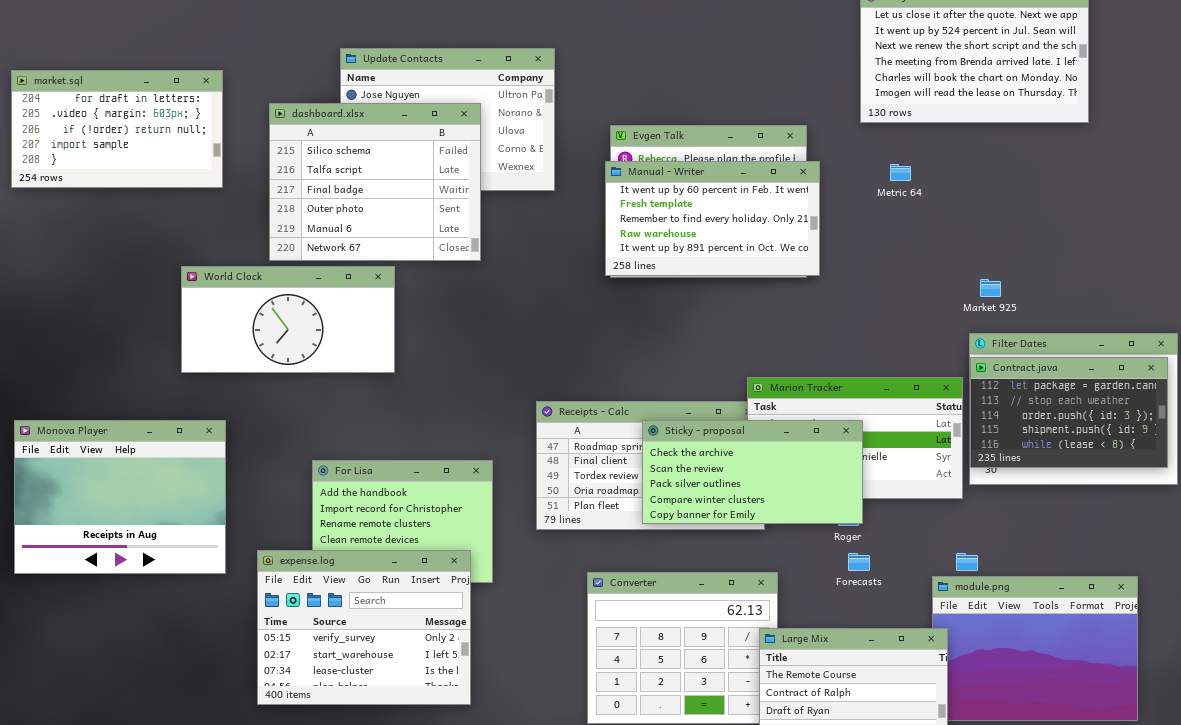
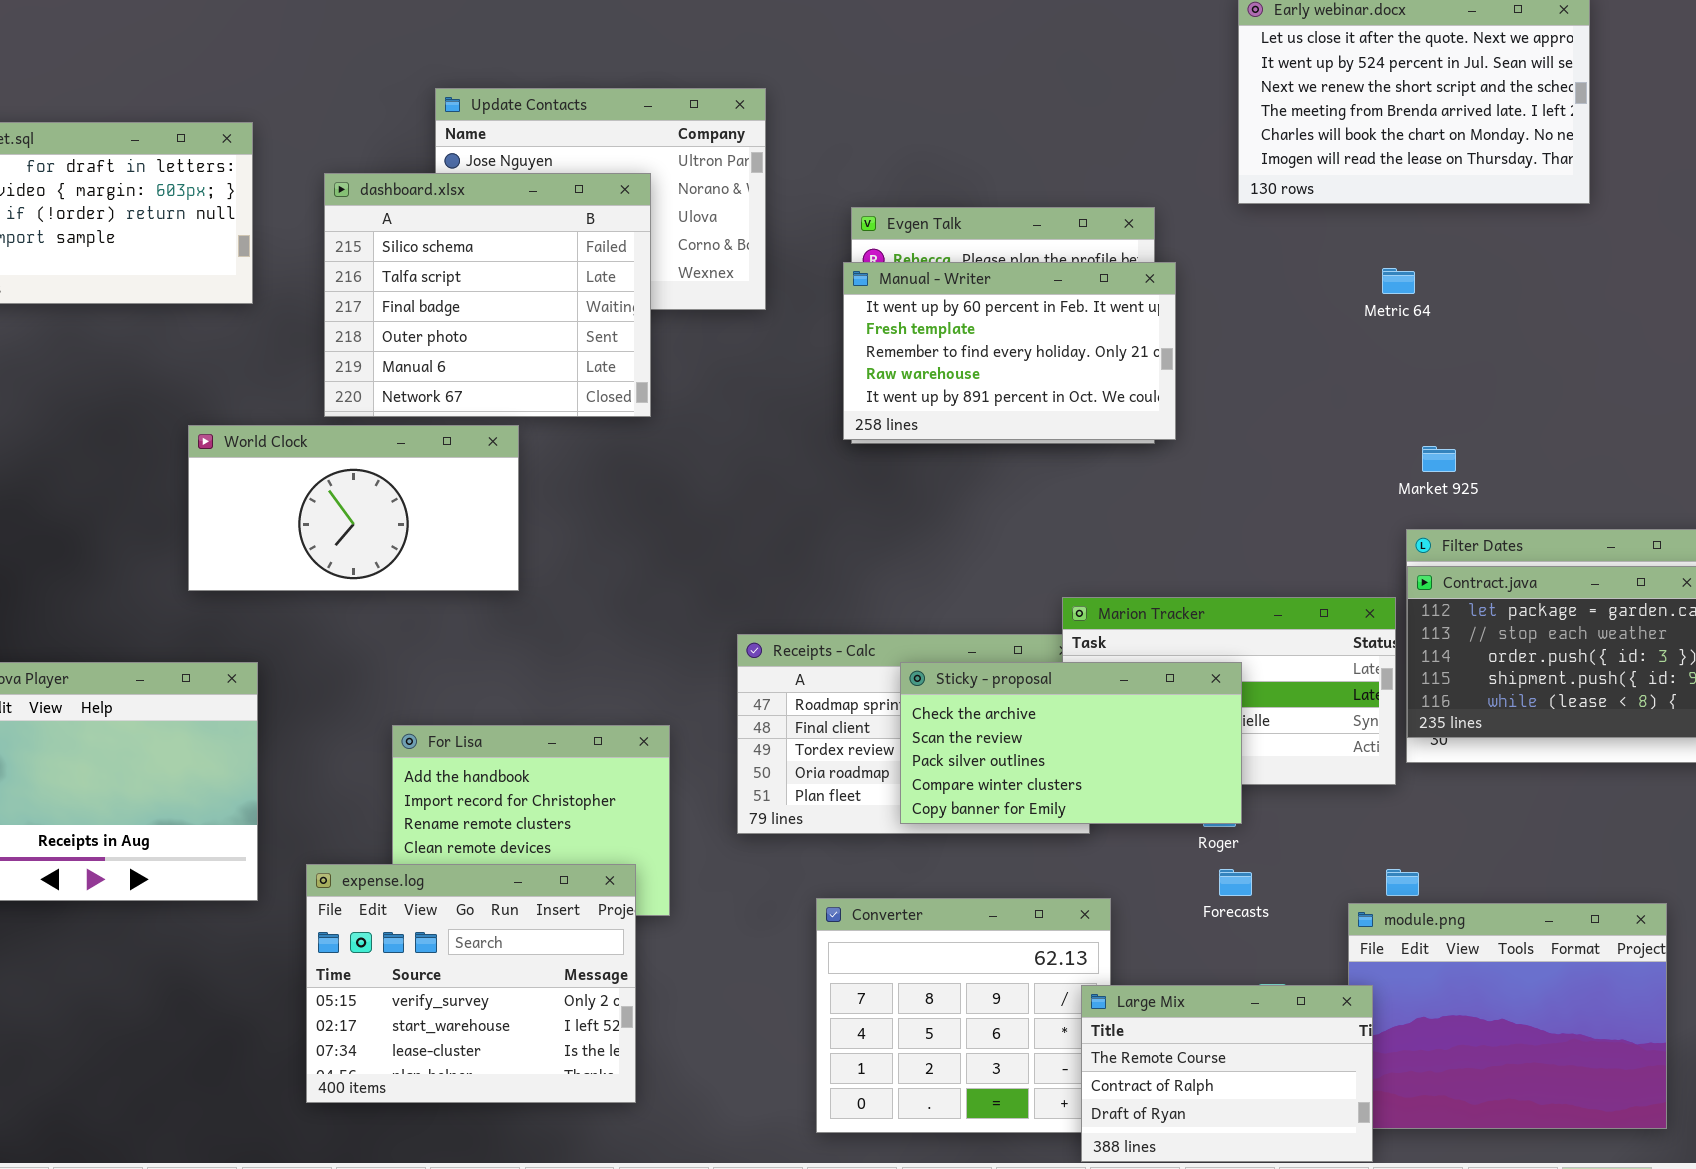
Metric 64: [890,164,911,181] -> [1382,268,1415,294], moved

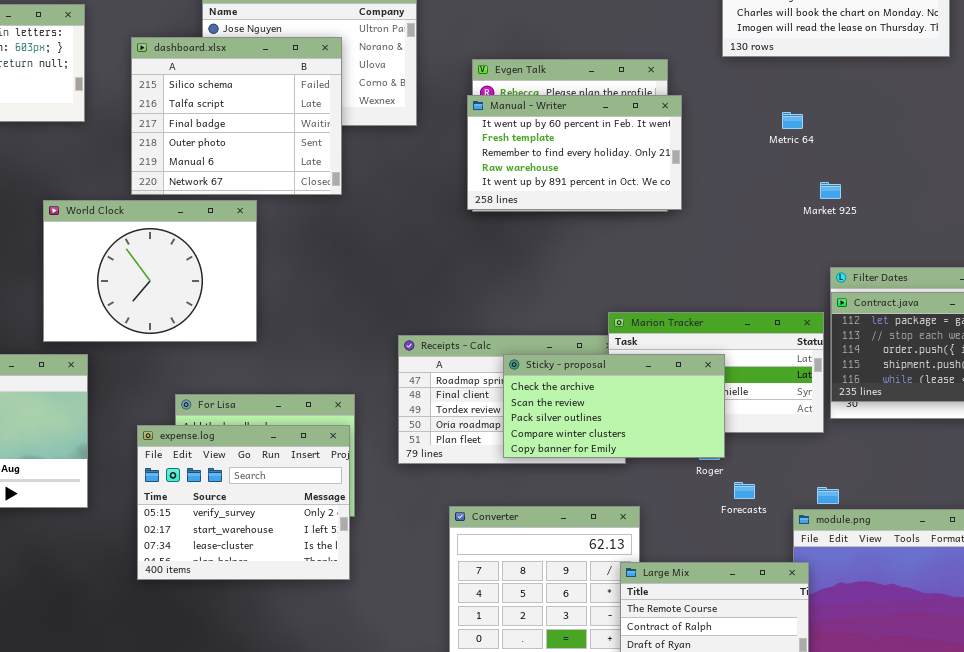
Metric 64: [1382,268,1415,294] -> [782,112,803,129], moved
World Clock: [188,425,519,591] -> [43,200,257,342], resized
Market 925: [1422,446,1456,472] -> [820,182,841,199], moved
expense.log: [306,864,636,1103] -> [137,425,350,580], moved
Forecasts: [1219,869,1252,896] -> [734,482,755,499], moved

